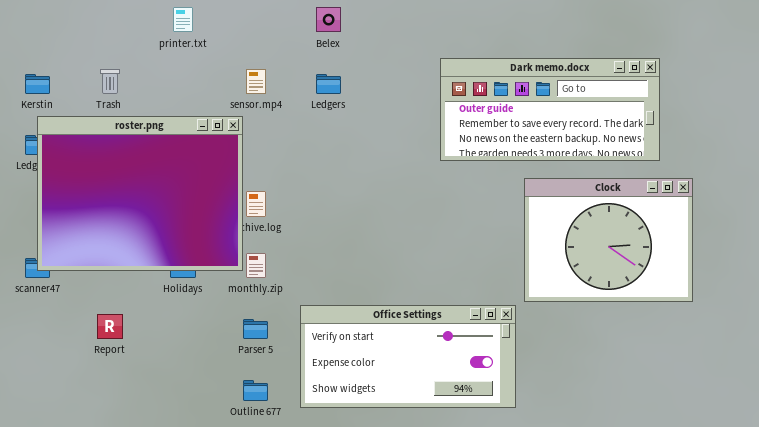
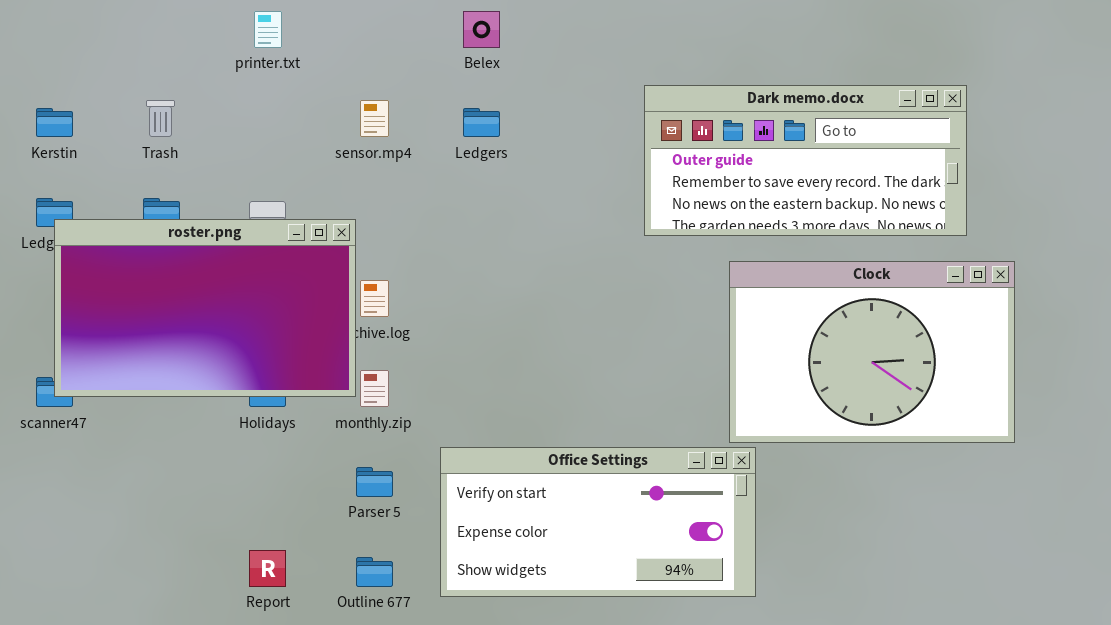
roster.png: [37,116,243,271] -> [54,219,356,397], resized
Clock: [524,178,693,302] -> [729,261,1015,443], resized
Report: [97,314,123,339] -> [249,550,286,587], moved

